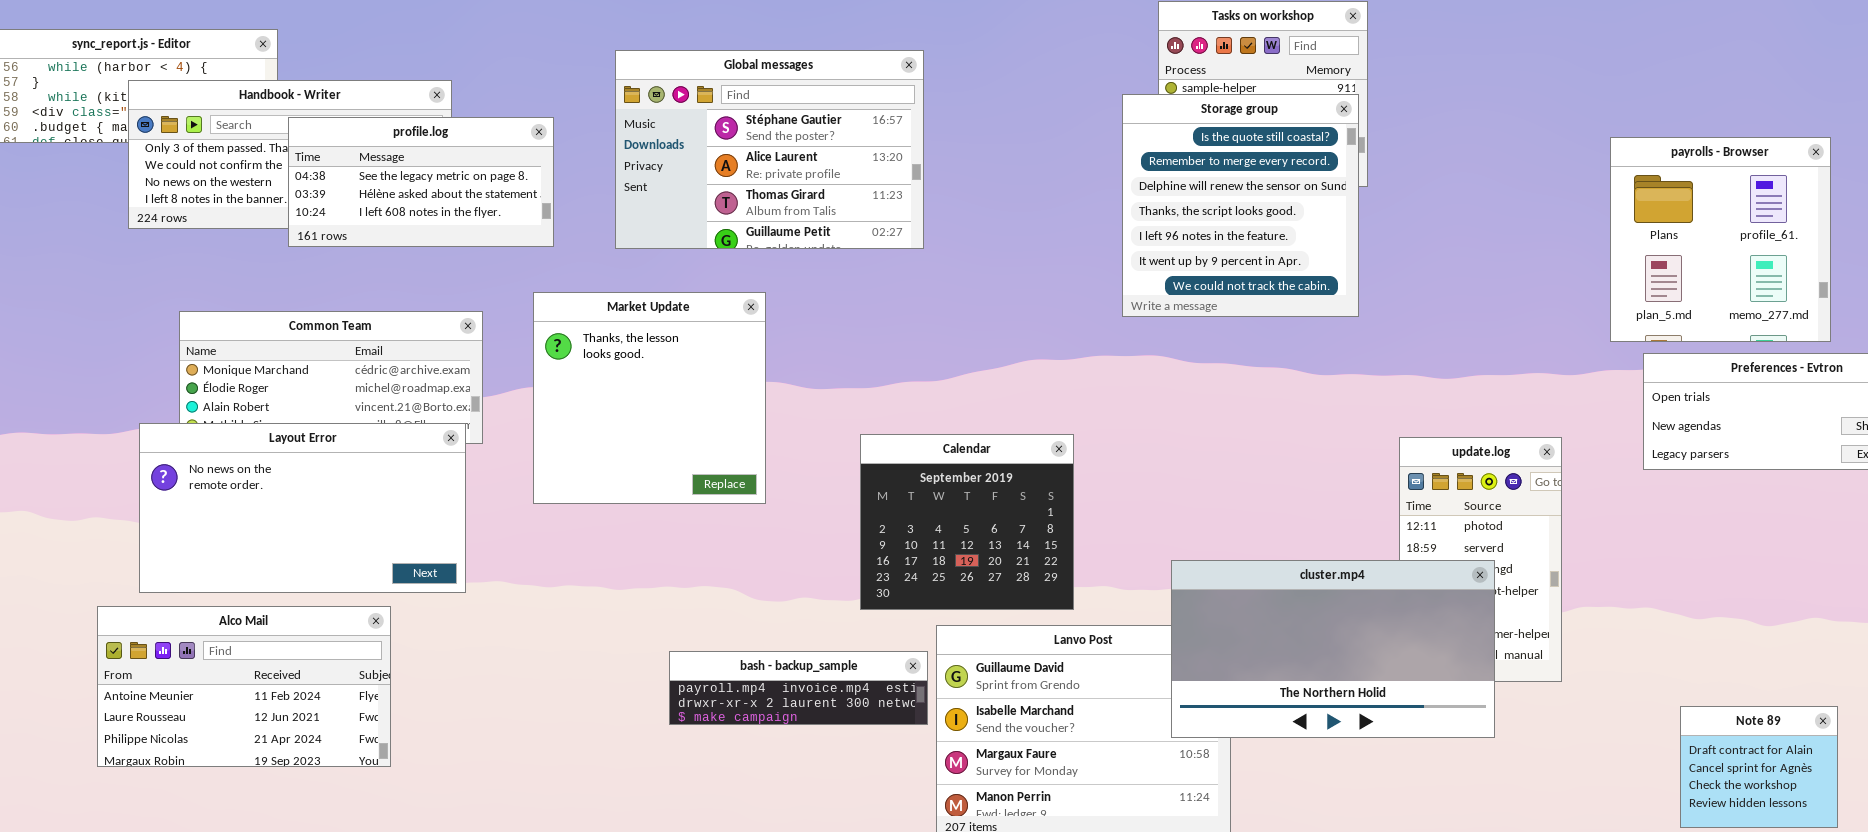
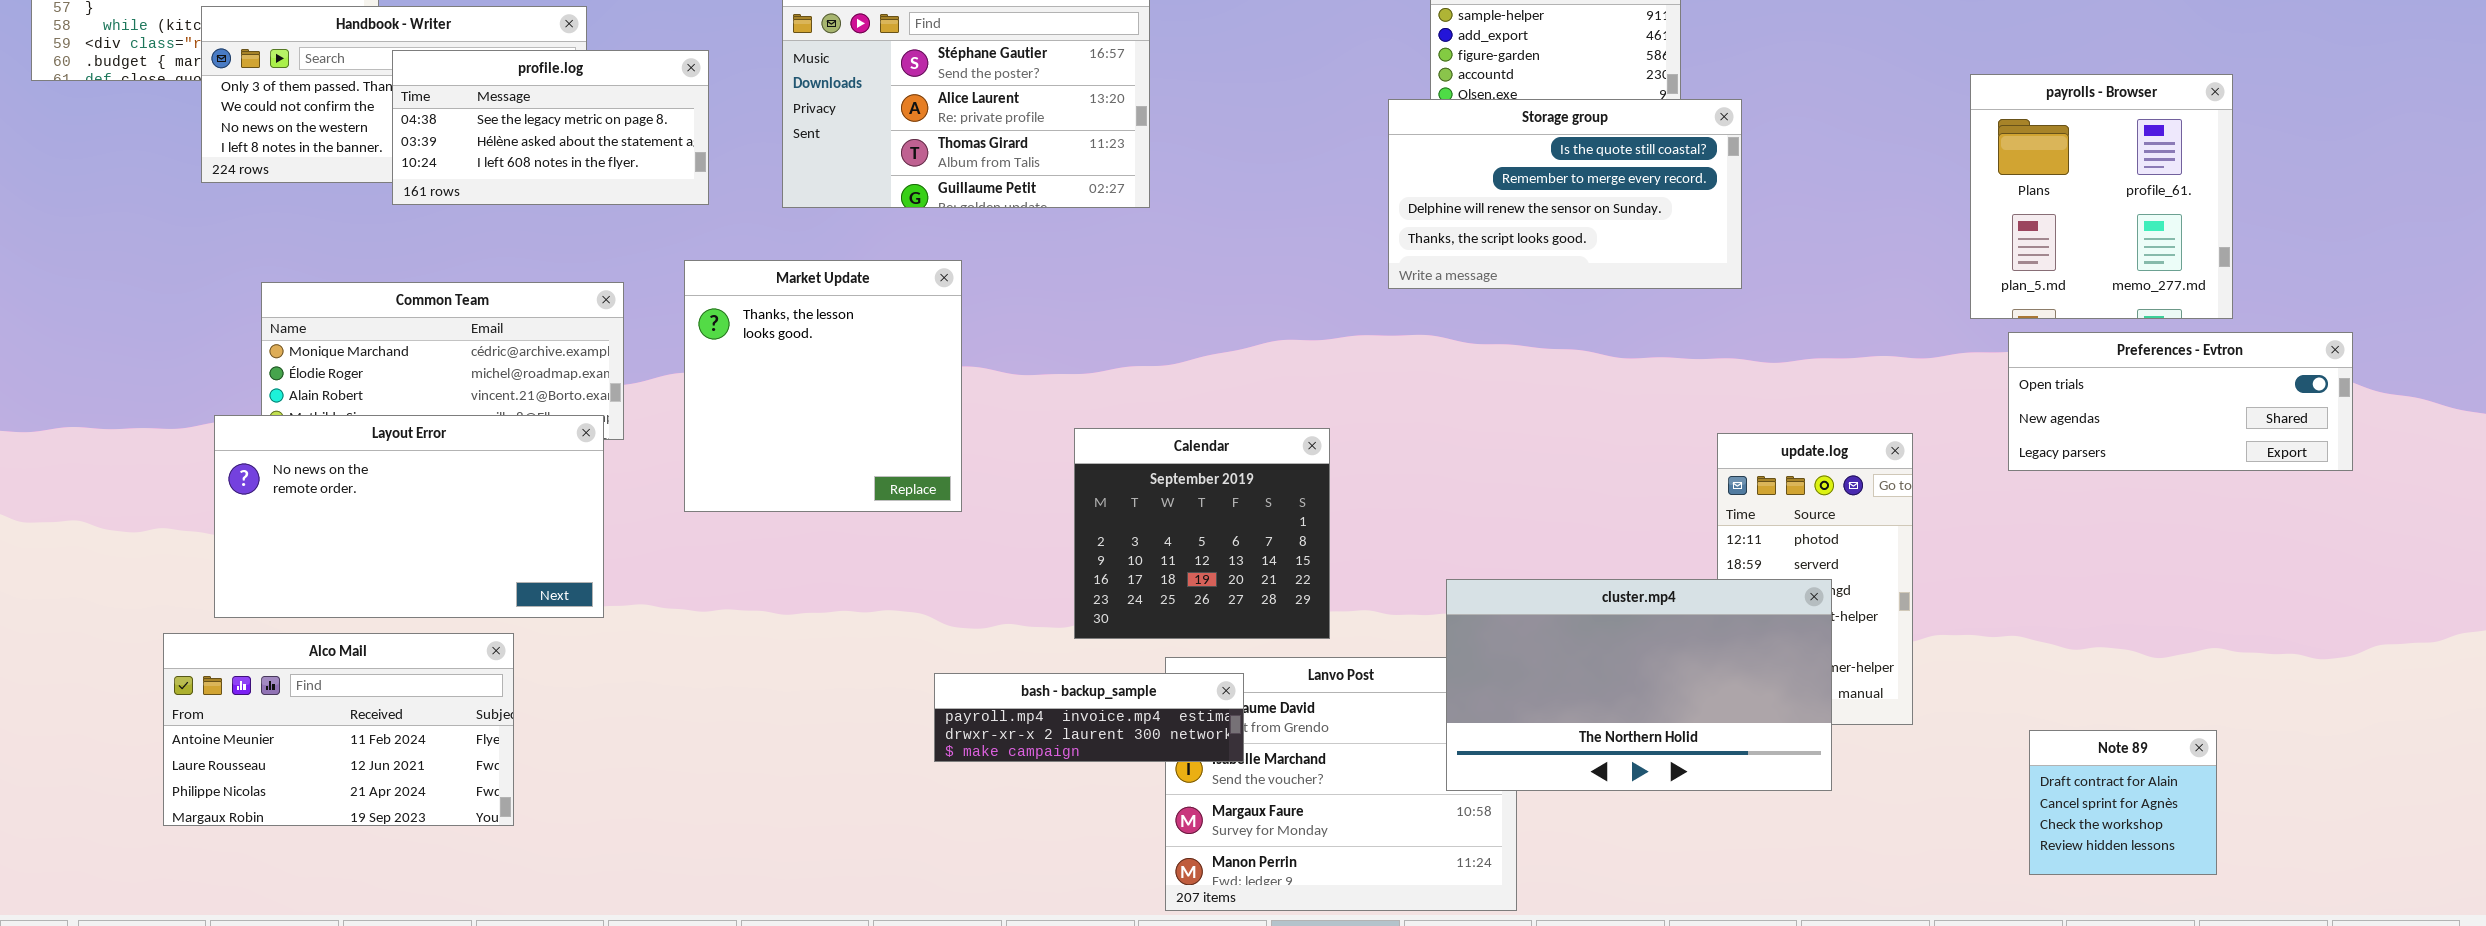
Storage group: [1122,94,1359,317] -> [1388,99,1742,289], resized
bash - backup_sample: [669,651,928,725] -> [934,673,1244,762], moved
Note 89: [1680,706,1838,828] -> [2029,730,2217,875], moved

